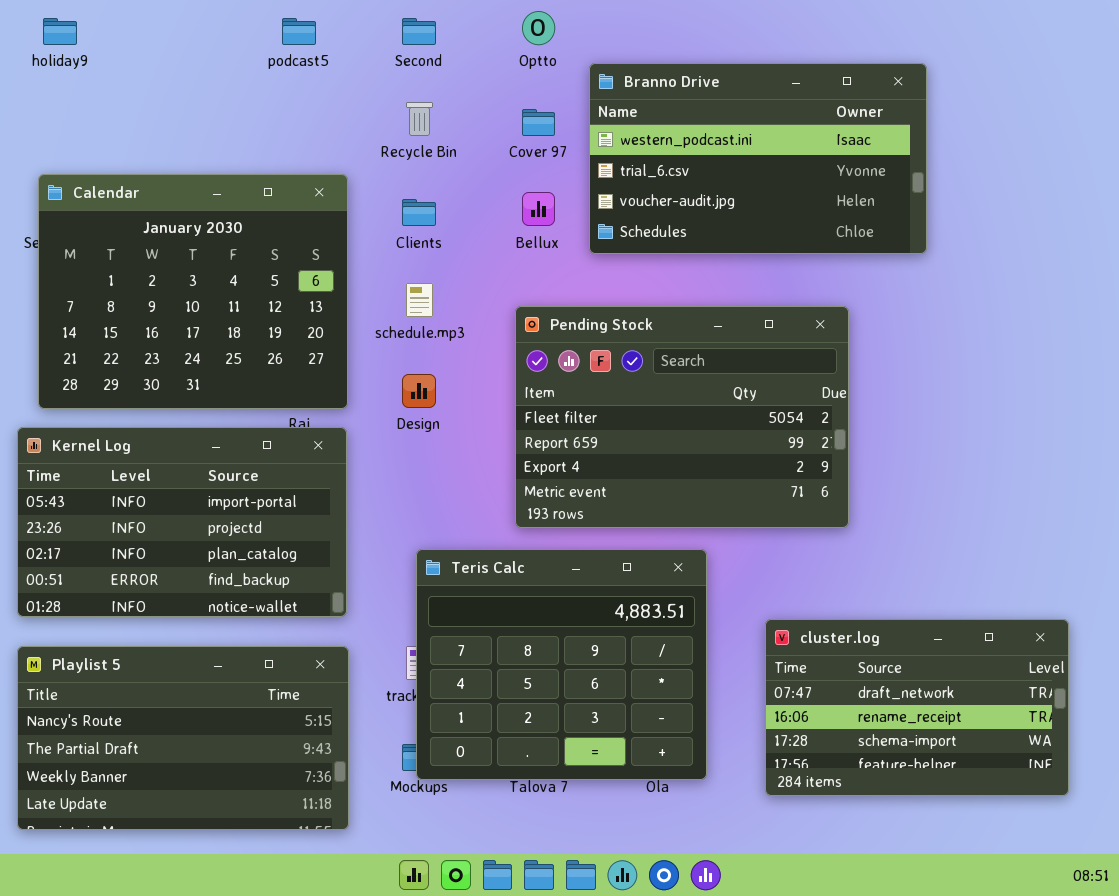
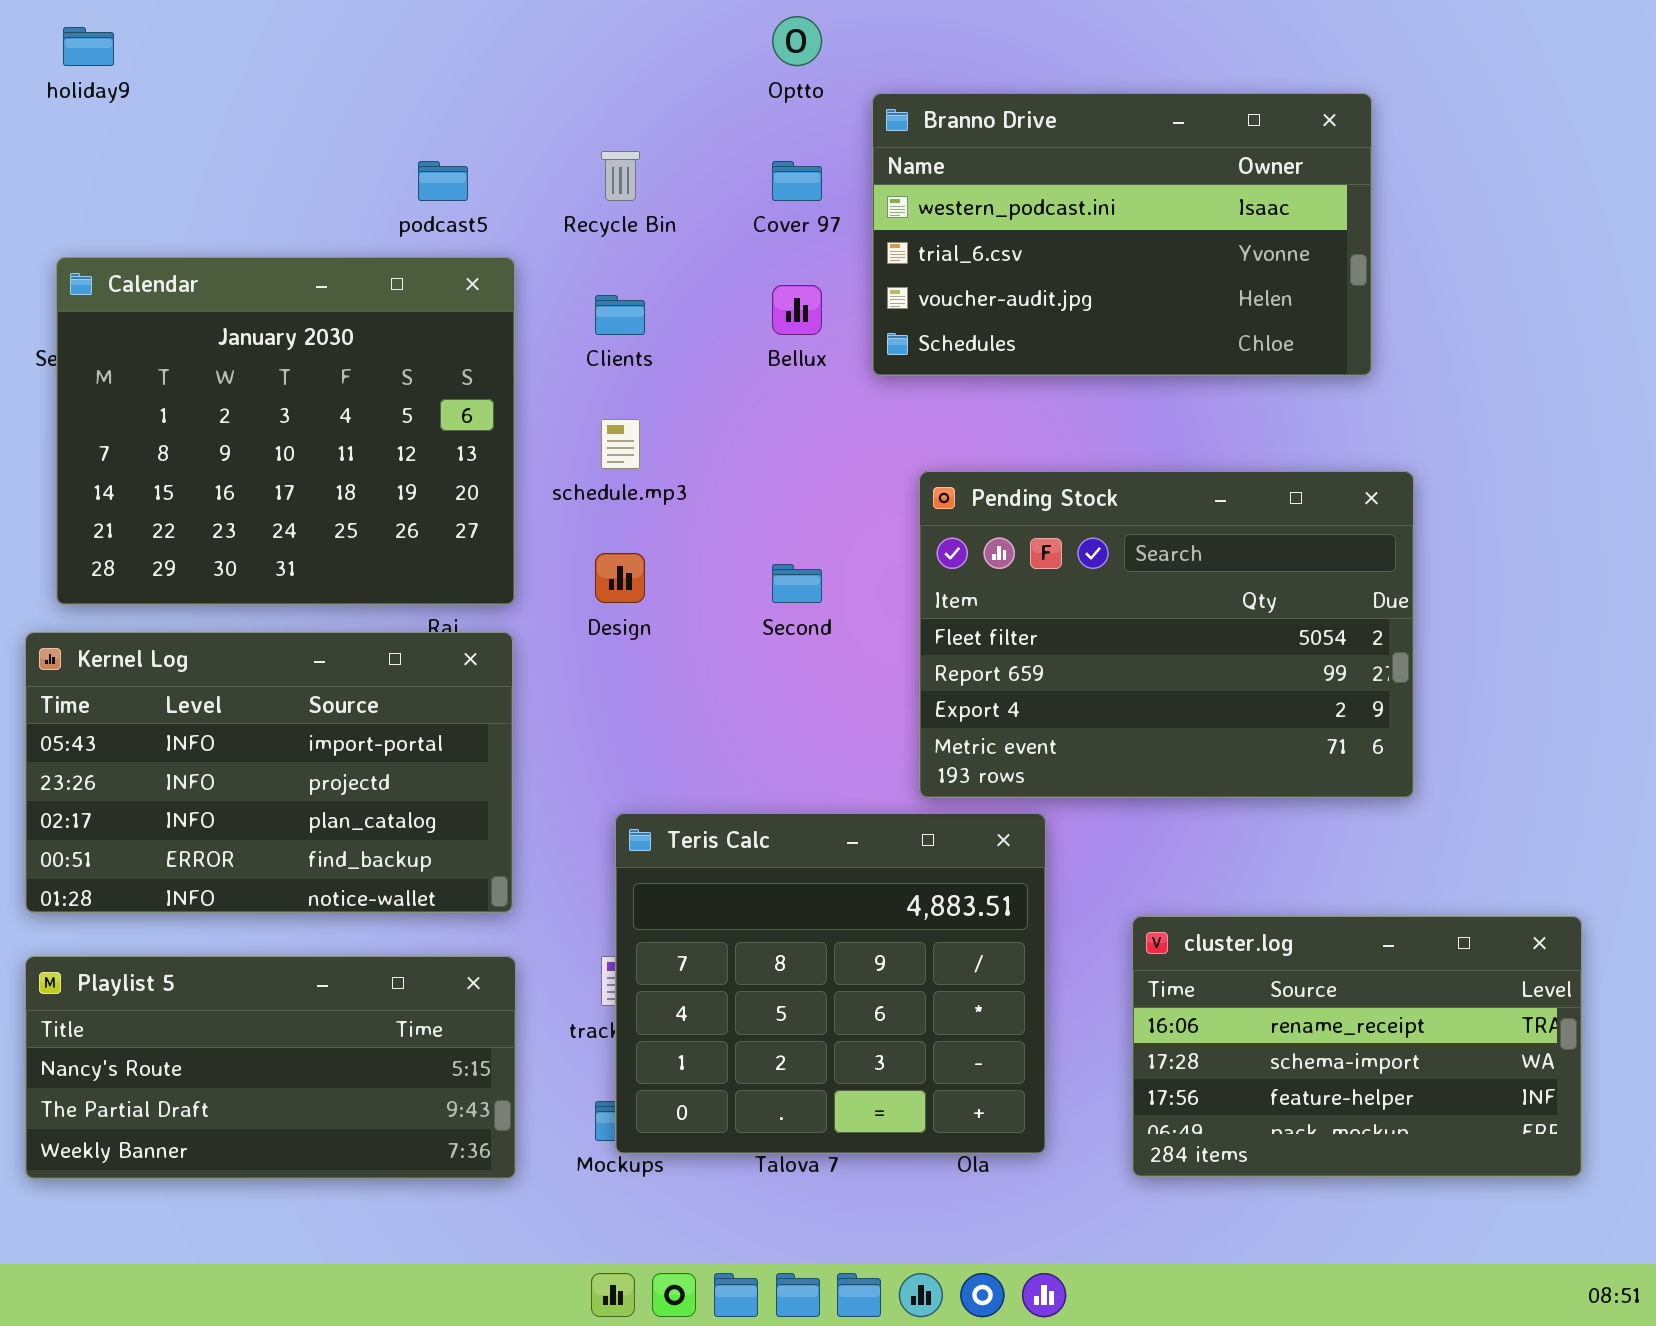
podcast5: [282,18,316,45] -> [418,161,468,201], moved
Second: [402,18,436,45] -> [772,564,822,603], moved
Pending Stock: [515,306,849,528] -> [919,471,1414,798], moved
cluster.log: [765,619,1069,796] -> [1132,916,1582,1177], scrolled down 1 row
Playlist 5: [17,646,349,830] -> [25,956,516,1179], resized

